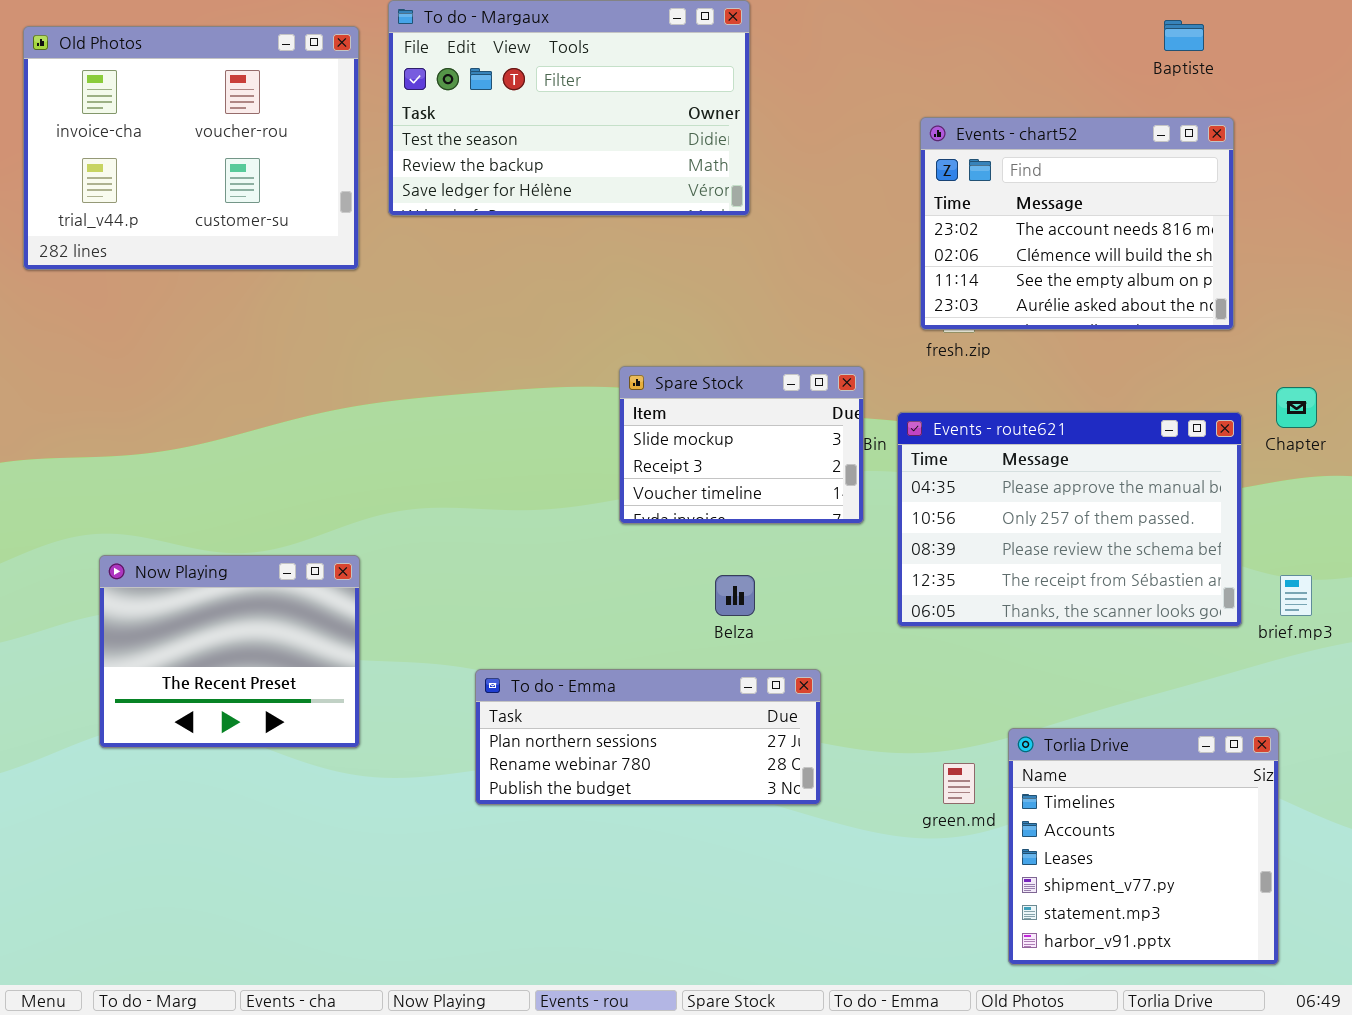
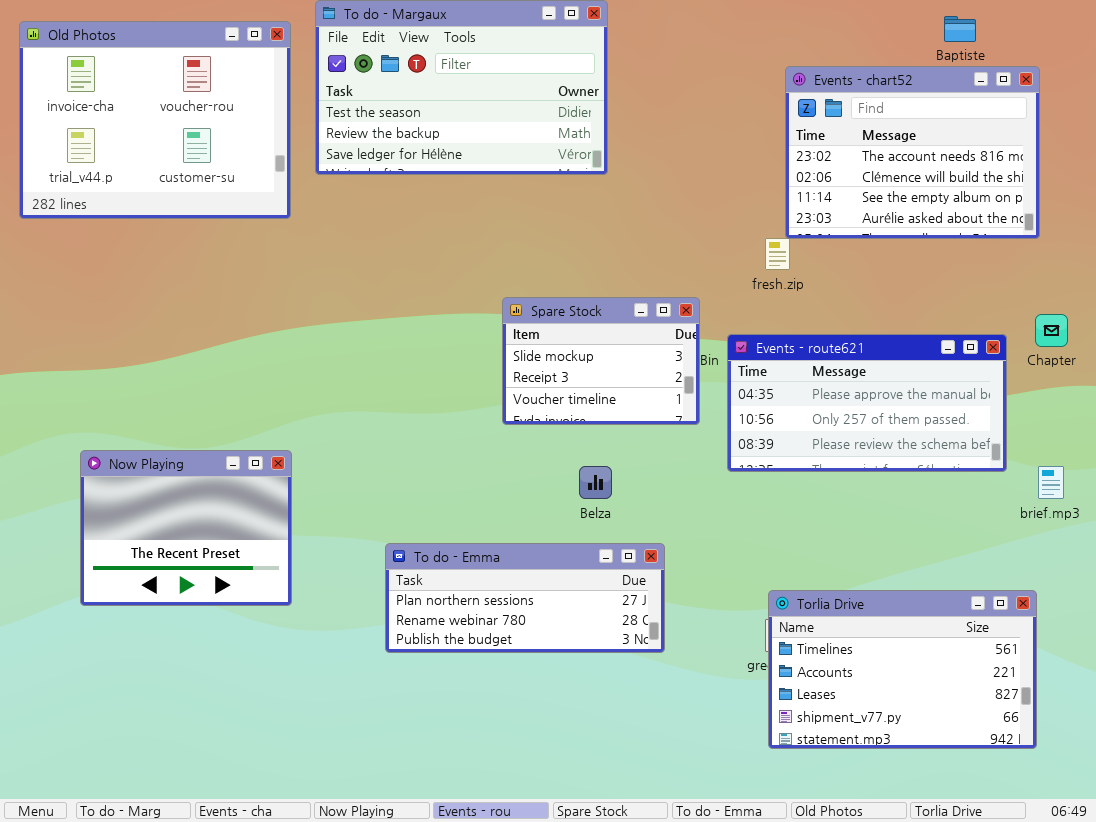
Events - chart52: [920,117,1234,330] -> [785,66,1040,239], moved
Events - route621: [897,412,1242,627] -> [727,334,1007,472], resized
Torlia Drive: [1008,728,1279,965] -> [768,590,1037,749], resized

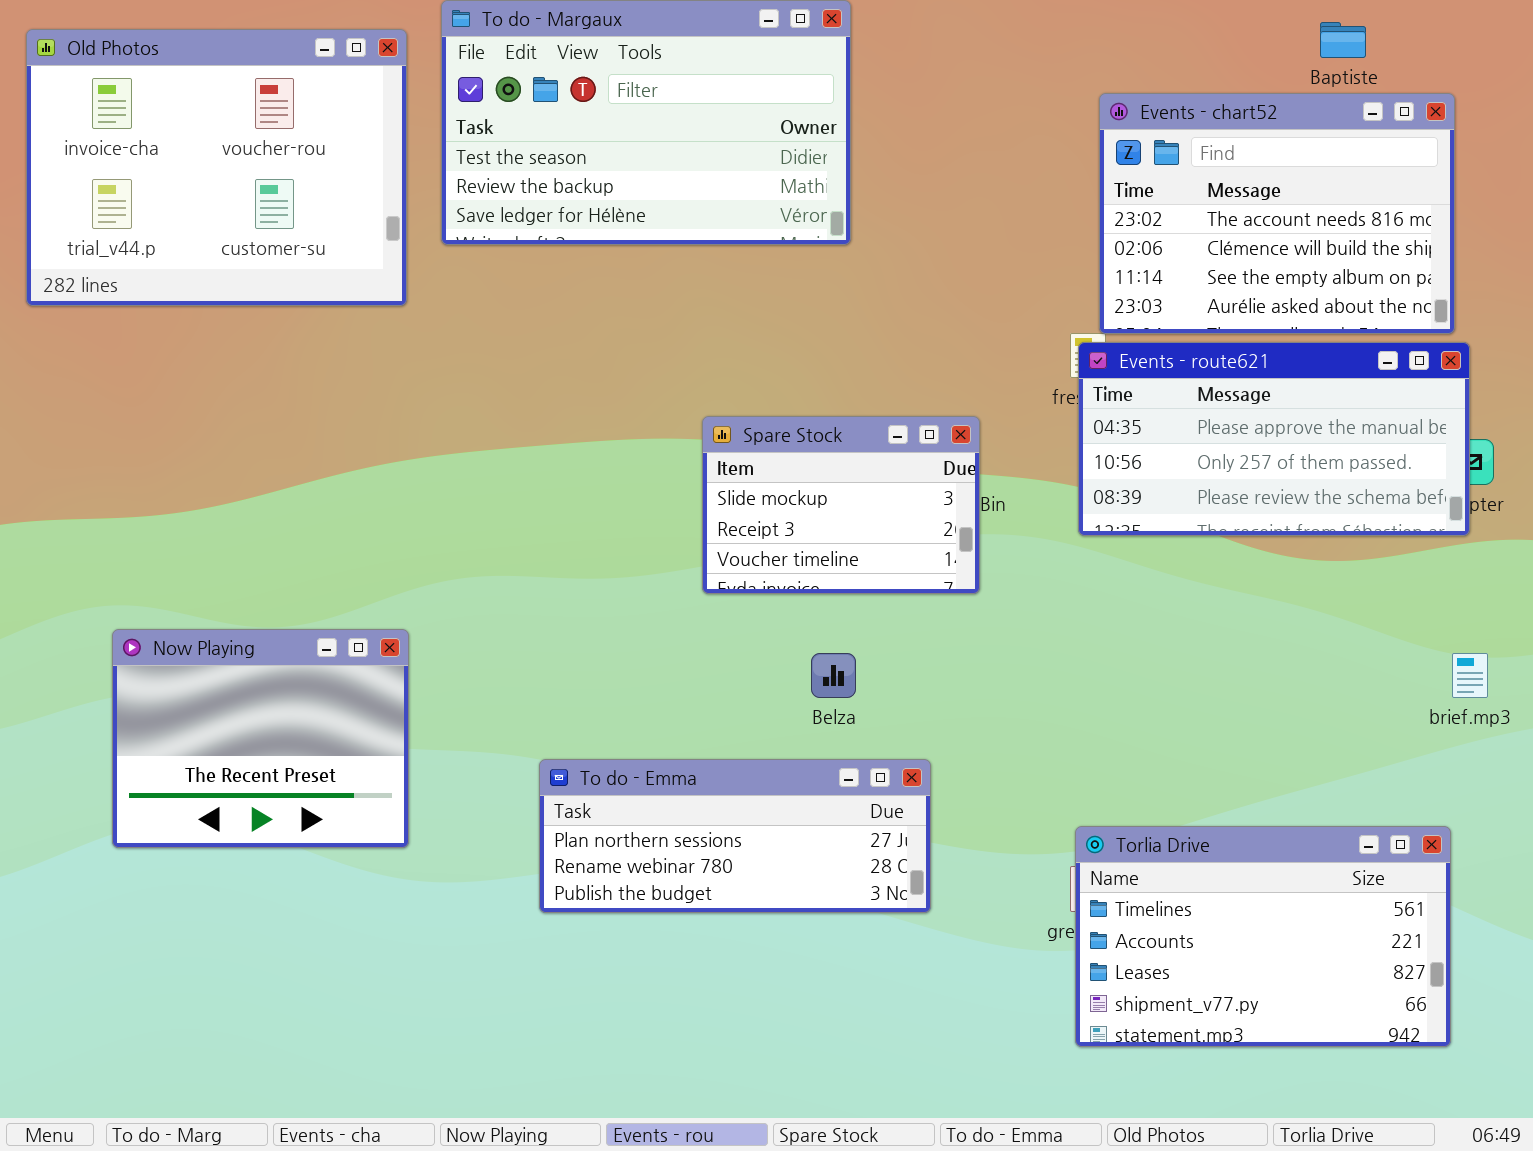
Events - route621: [727,334,1007,472] -> [1078,342,1470,536], moved

